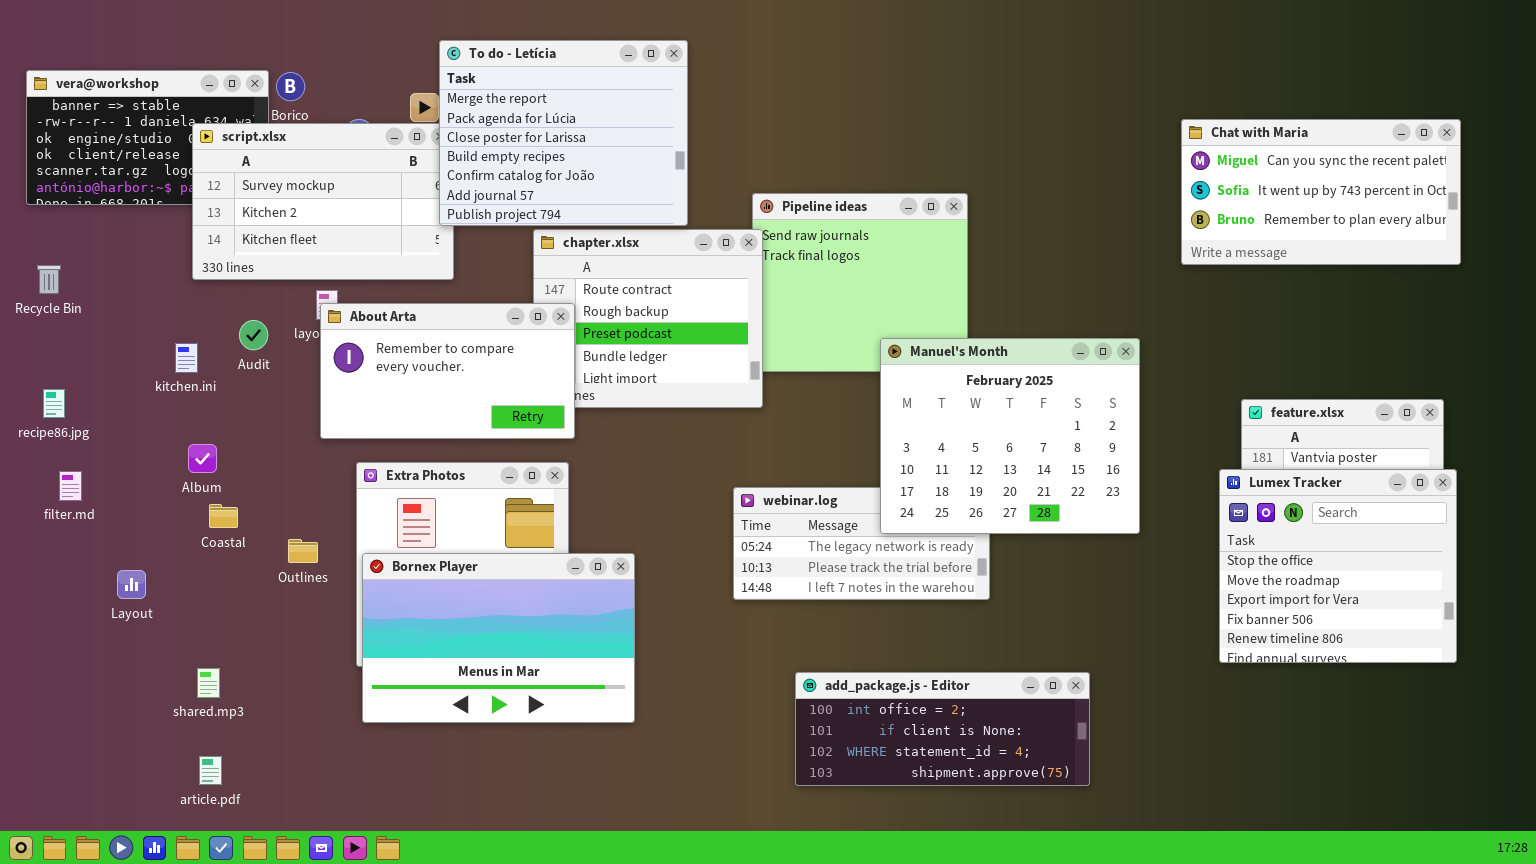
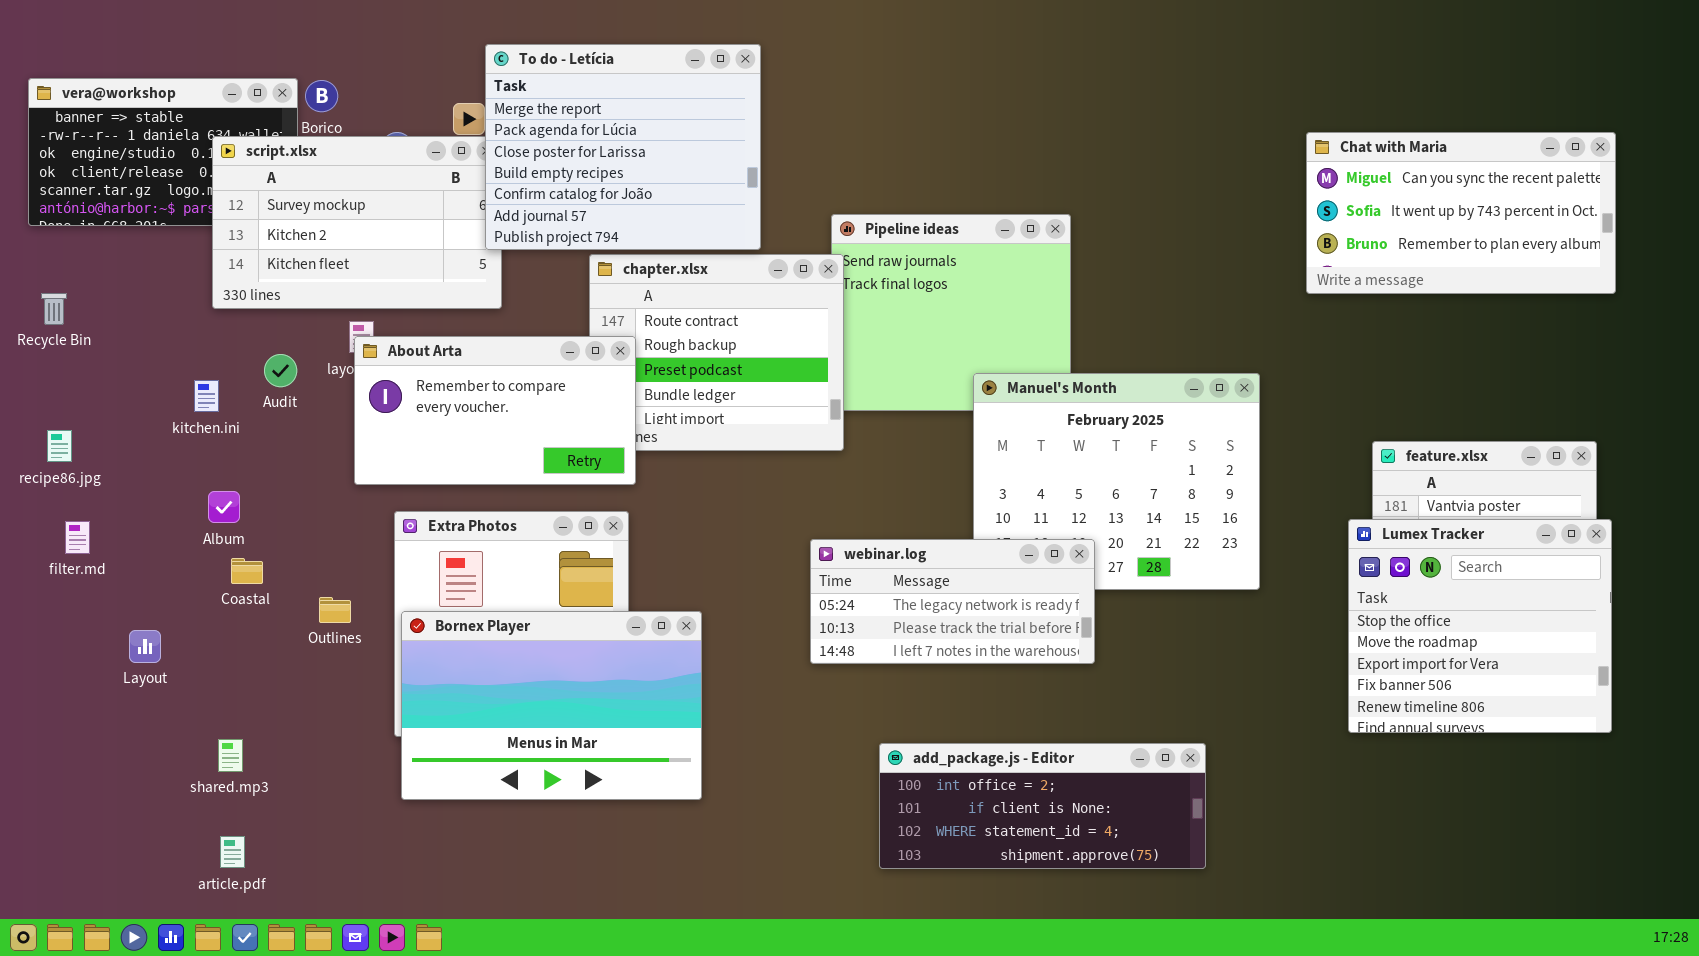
webinar.log: [733,487,990,600] -> [810,539,1095,664], raised

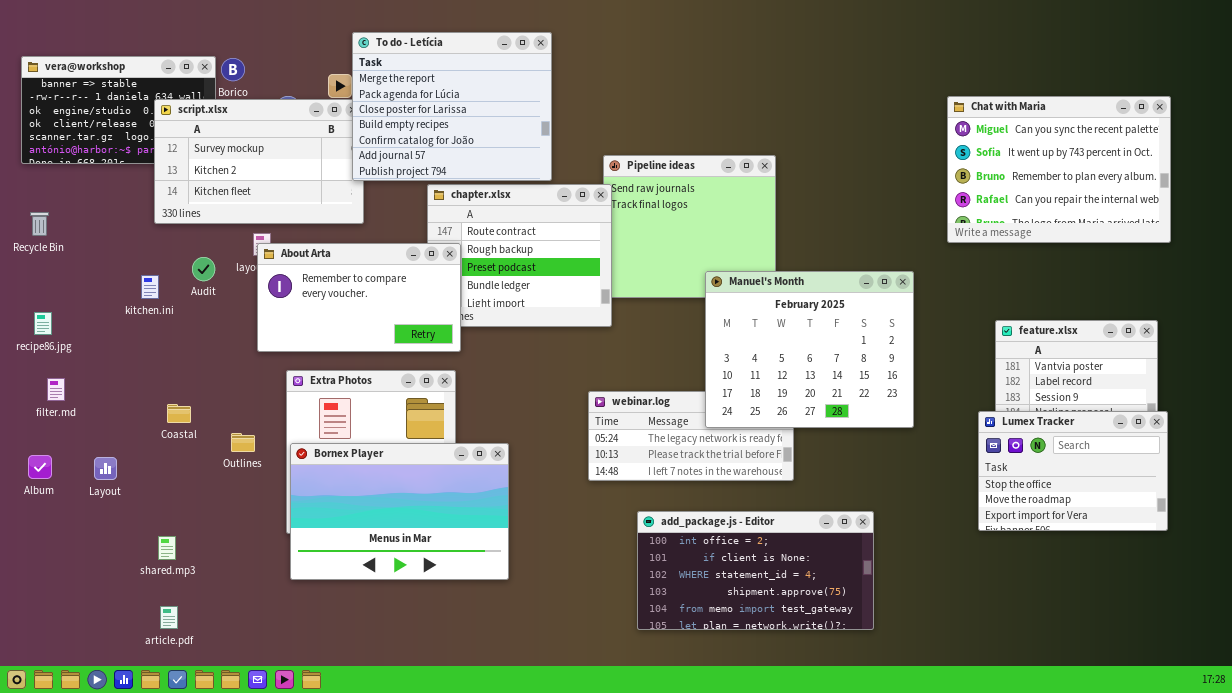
Chat with Maria: [1306,132,1616,294] -> [947,96,1171,243], resized
Manuel's Month: [973,373,1260,590] -> [705,271,914,428], raised
Album: [208,491,240,523] -> [28,455,52,479], moved
Lumex Tracker: [1348,519,1612,733] -> [978,411,1168,531], resized
add_package.js - Editor: [879,743,1206,869] -> [637,511,874,630], resized

